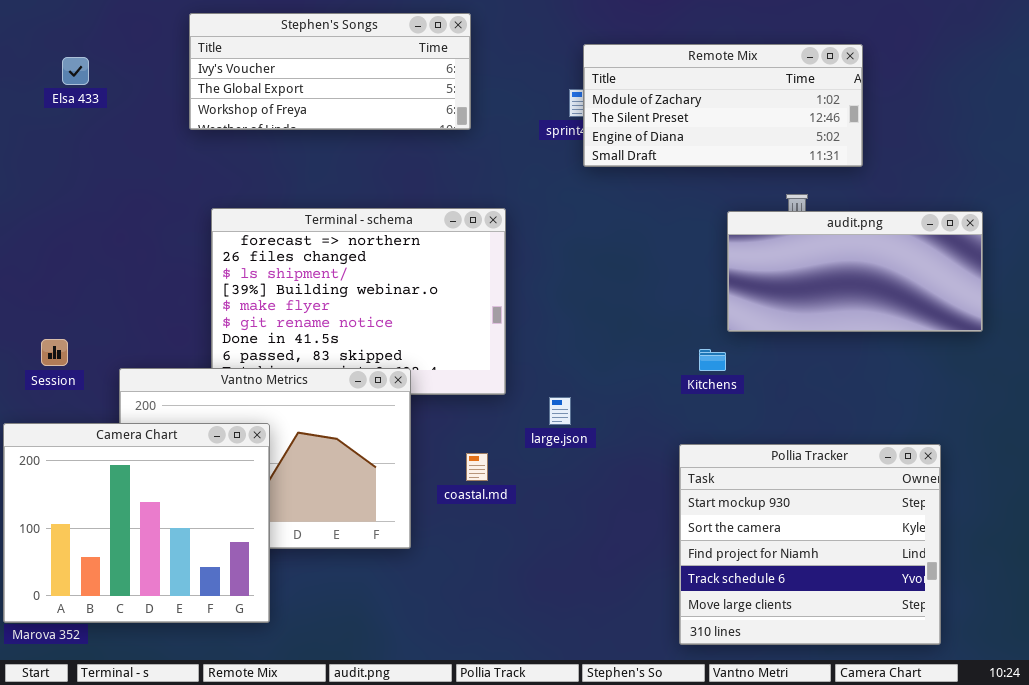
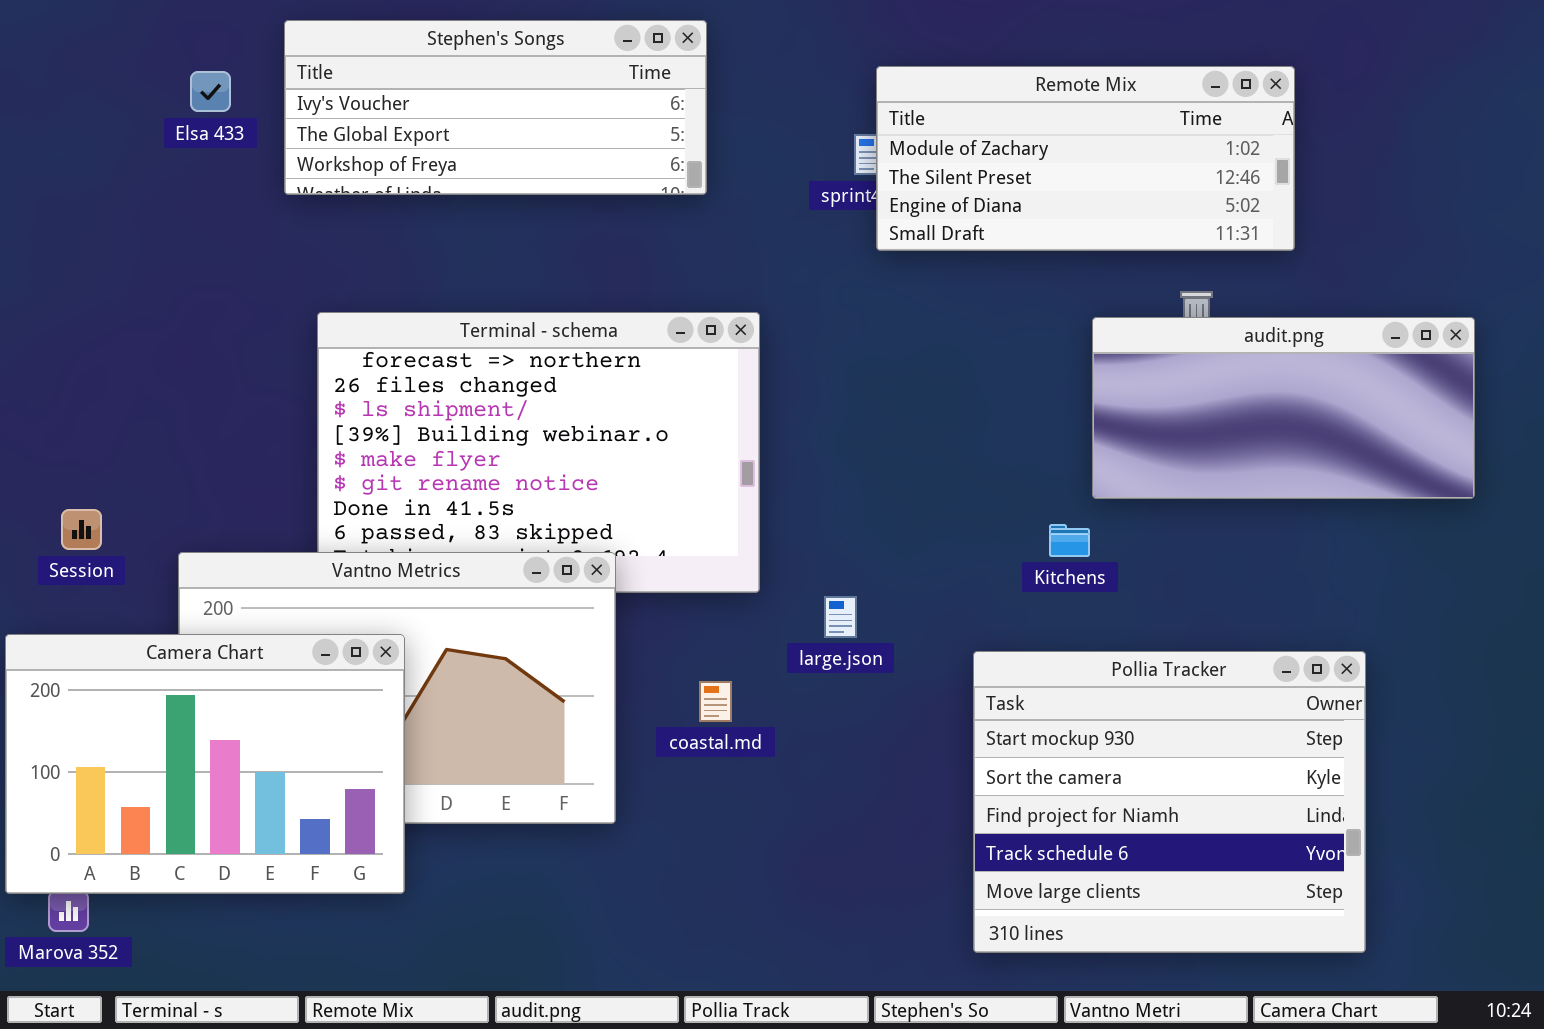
Elsa 433: [62,57,89,85] -> [190,71,231,112], moved
Camera Chart: [3,423,270,623] -> [5,634,405,894], resized
Pollia Tracker: [679,444,941,645] -> [973,651,1366,953], moved

